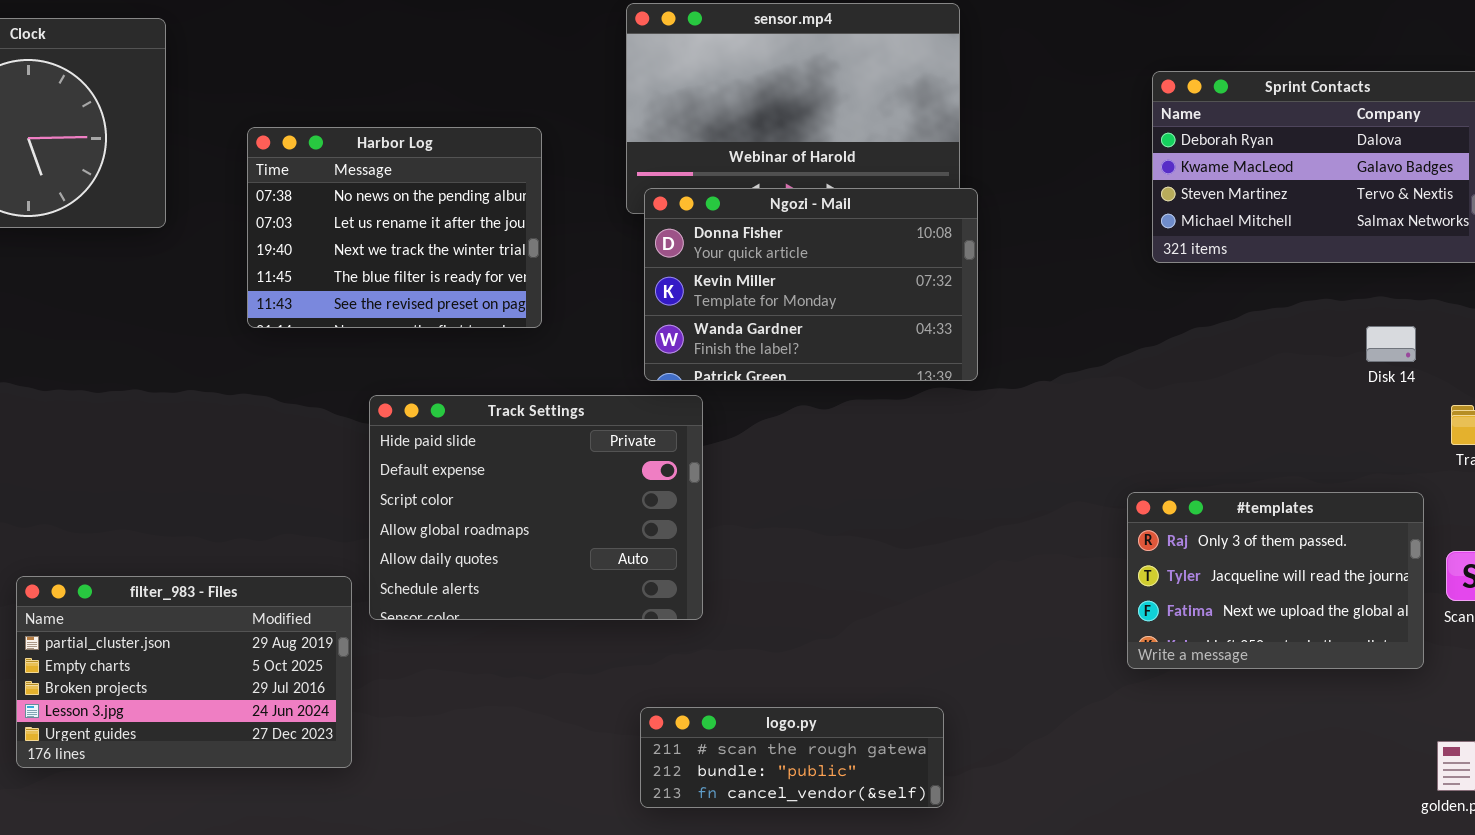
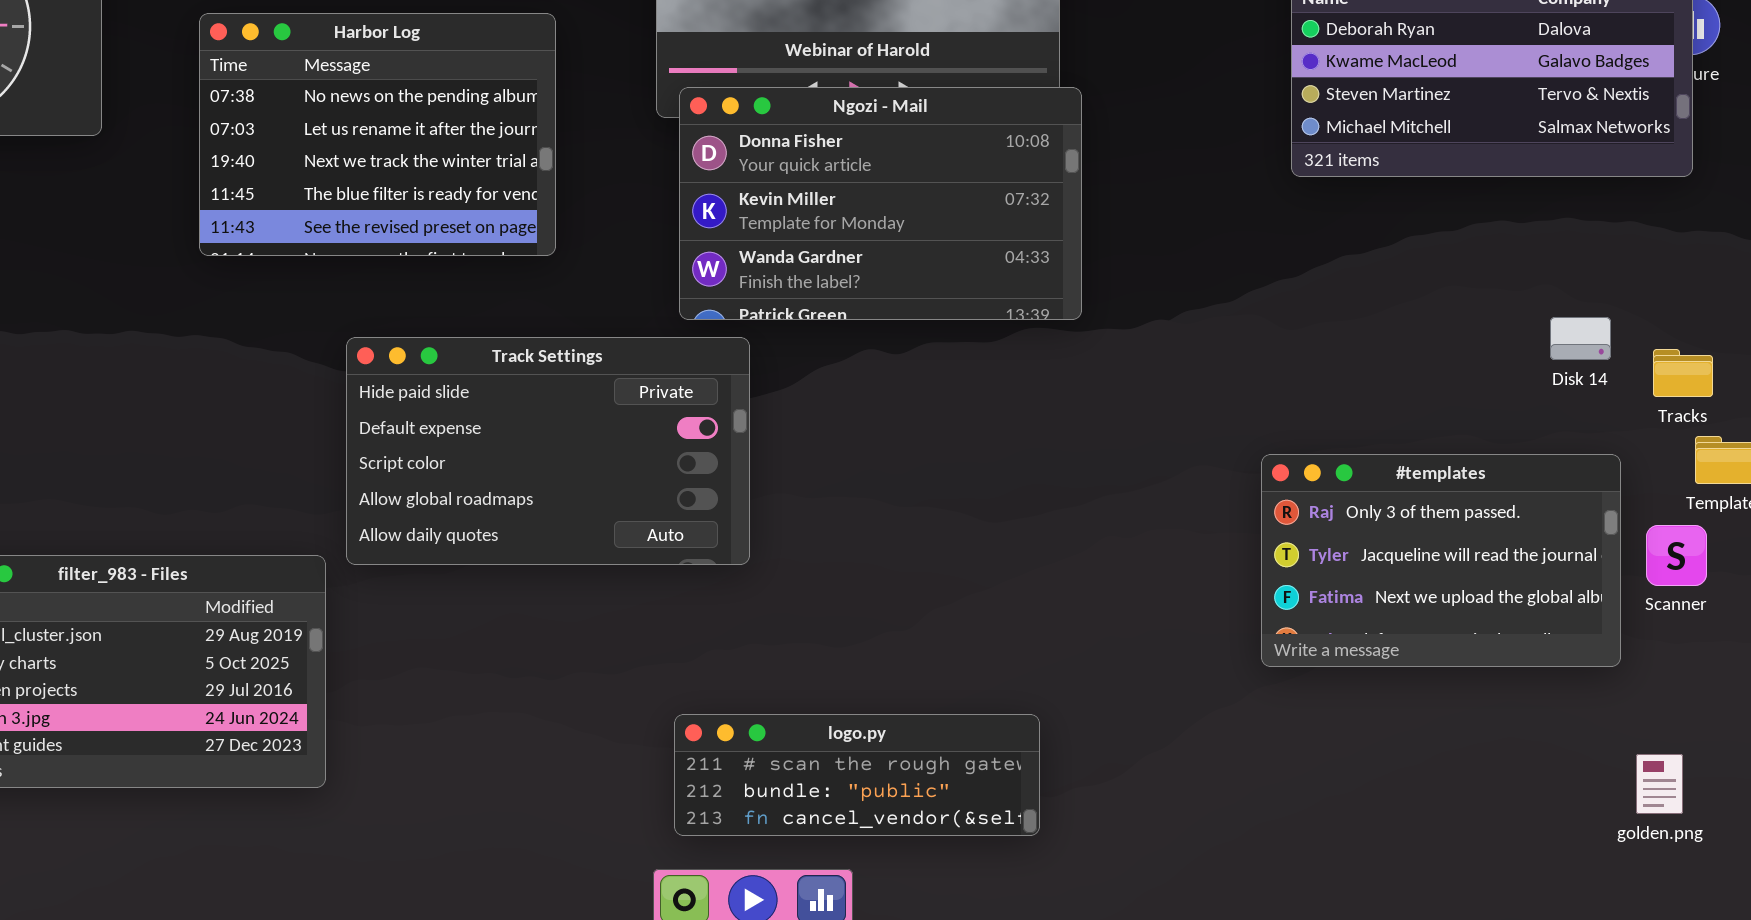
Disk 14: [1366,326,1416,362] -> [1550,317,1611,360], moved
Track Settings: [369,395,703,620] -> [346,337,750,565], resized

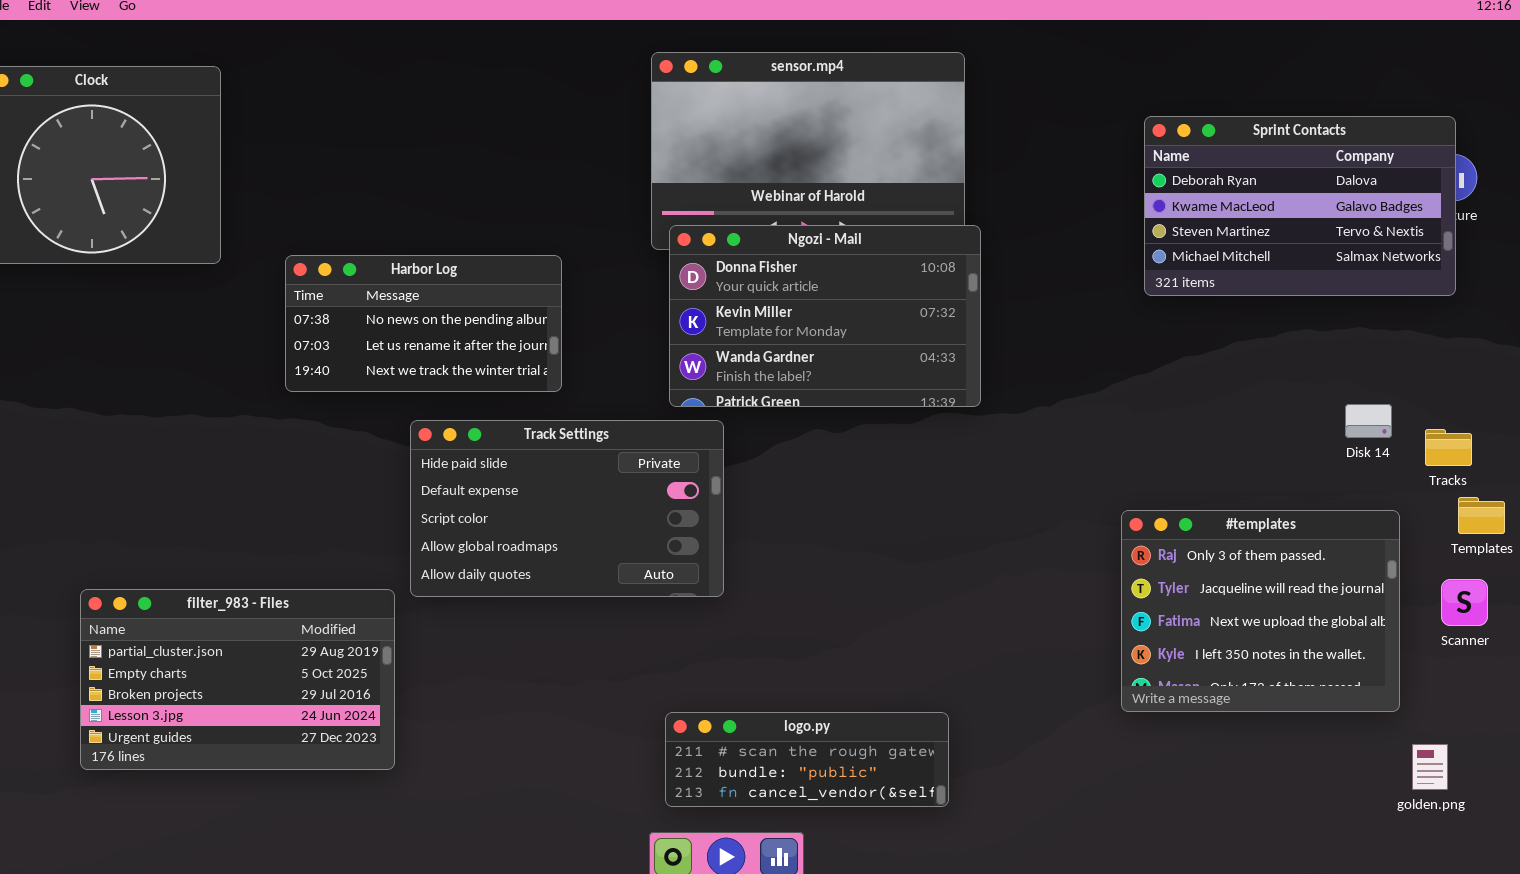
Harbor Log: [199,13,556,256] -> [285,255,562,392], moved, resized
#templates: [1261,454,1621,667] -> [1121,510,1400,712], resized
Scanner: [1646,525,1707,586] -> [1441,579,1488,626], moved

